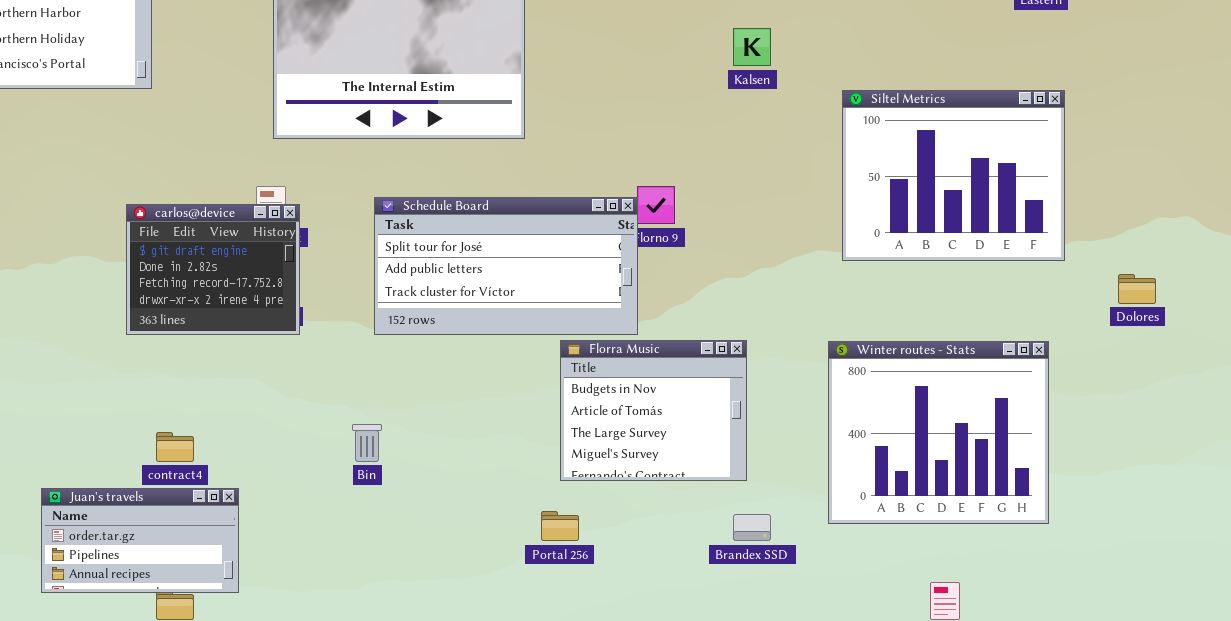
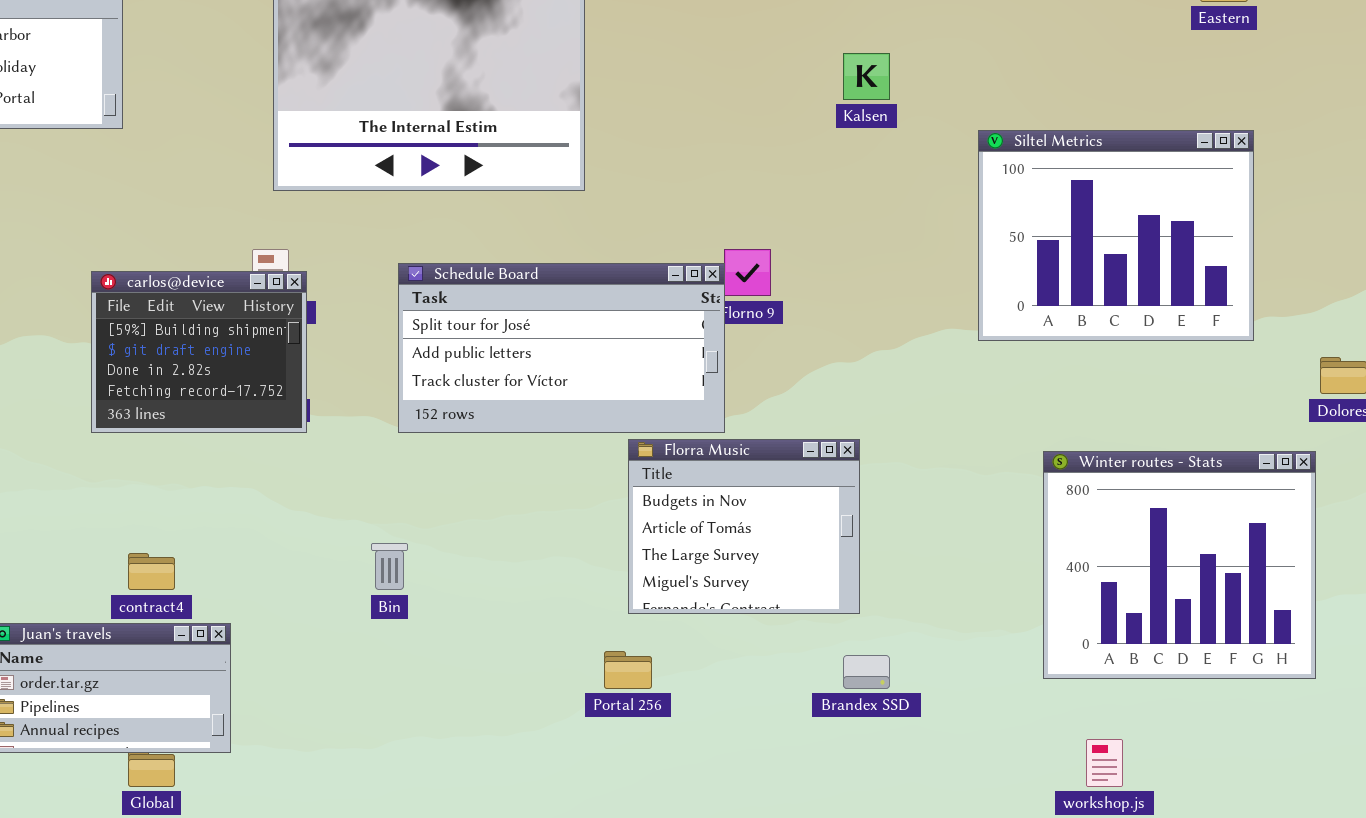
carlos@device: [126,204,300,335] -> [91,271,307,433], scrolled up 1 row
Winter routes - Stats: [828,341,1049,524] -> [1043,451,1316,679], moved

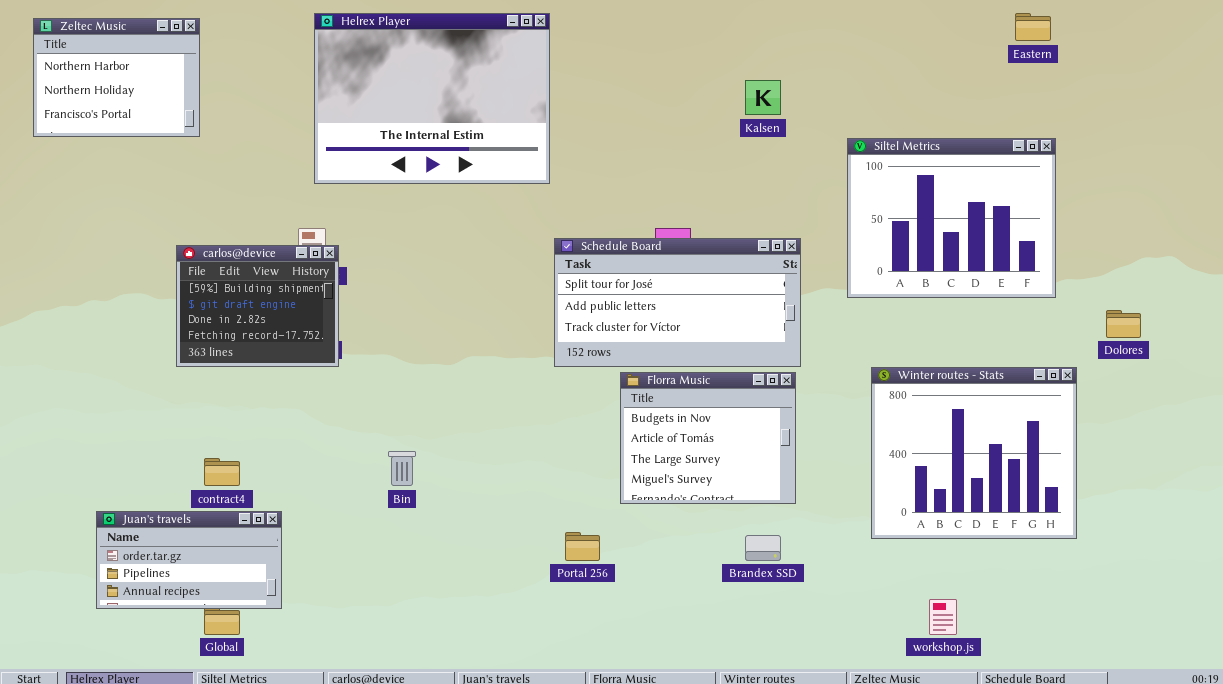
Schedule Board: [398,263,725,433] -> [554,238,801,367], moved
Florra Music: [628,439,860,614] -> [620,372,796,504], moved
Winter routes - Stats: [1043,451,1316,679] -> [871,367,1077,539], moved

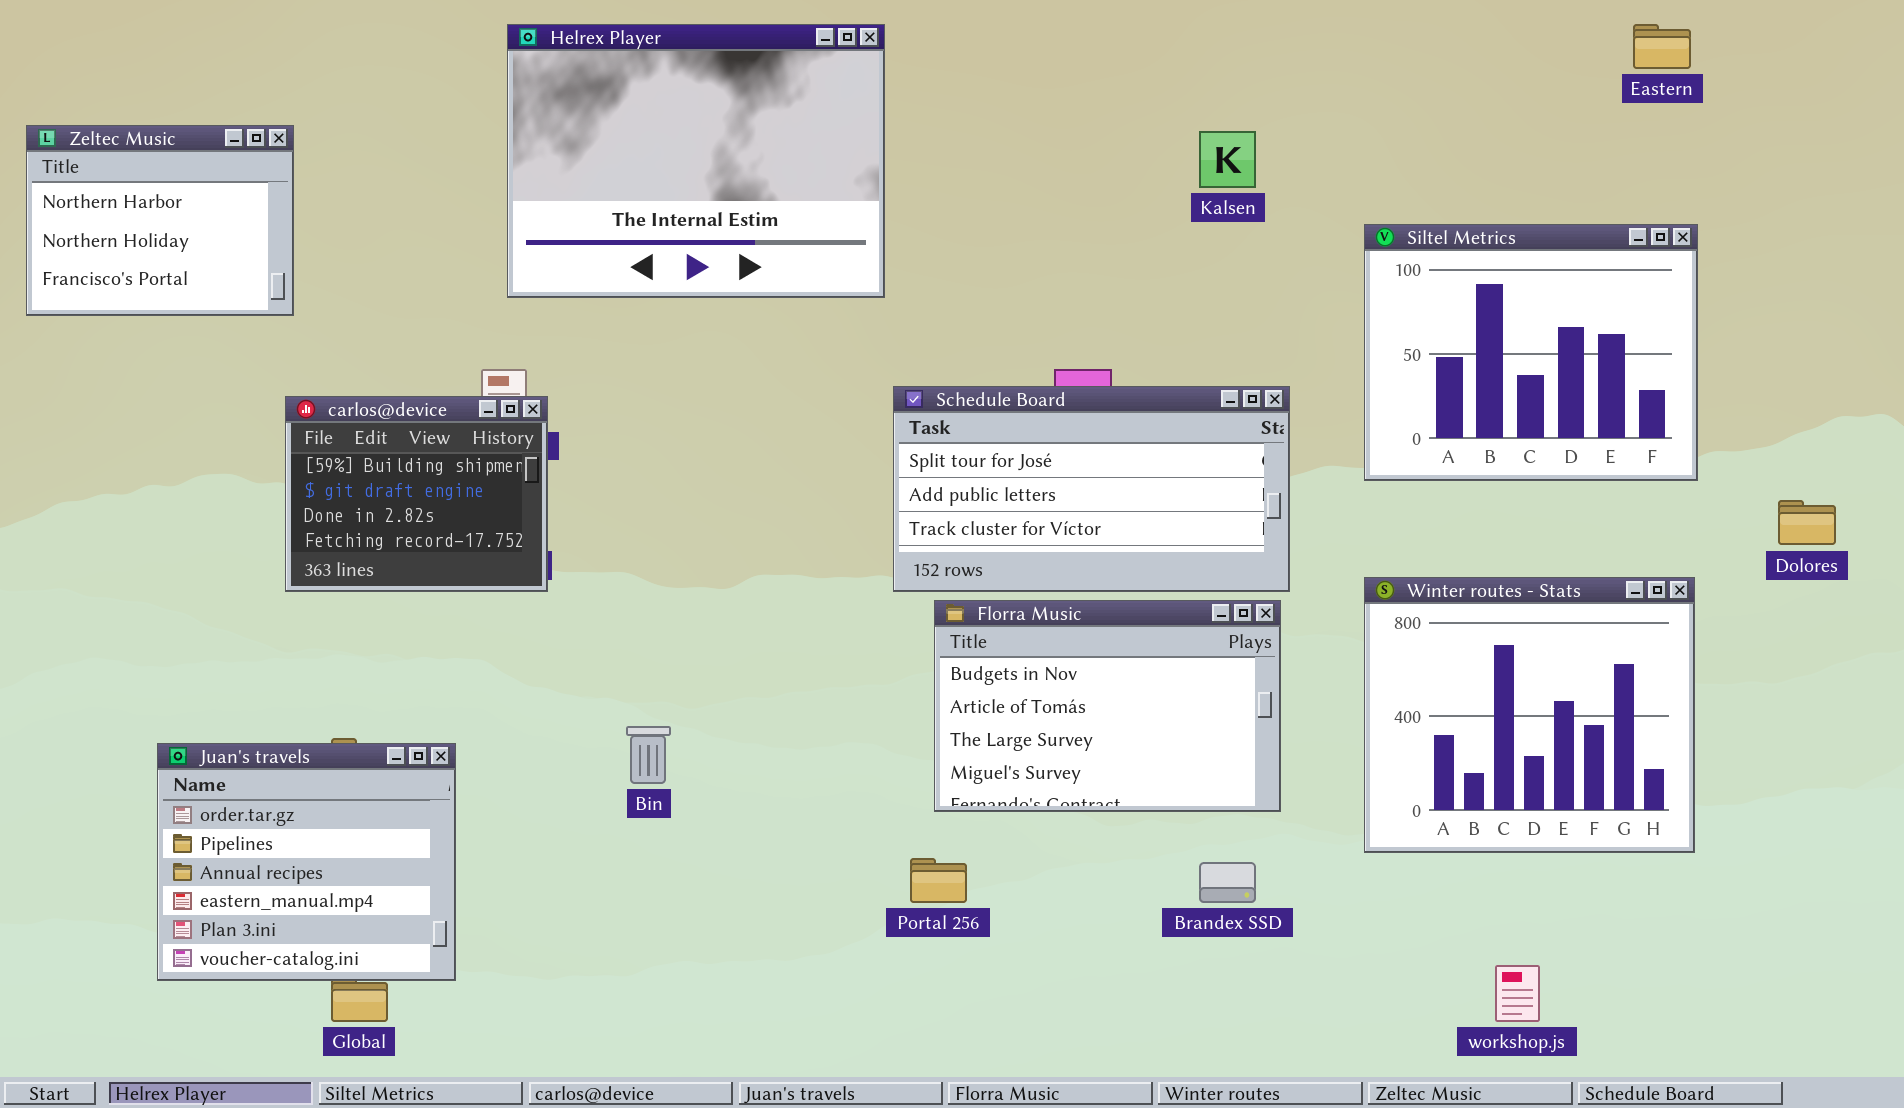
Zeltec Music: [33,18,200,137] -> [26,125,294,316], moved
Winter routes - Stats: [871,367,1077,539] -> [1364,577,1695,853], moved
Florra Music: [620,372,796,504] -> [934,600,1281,812], resized
Juan's travels: [96,511,282,609] -> [157,743,456,981], resized

